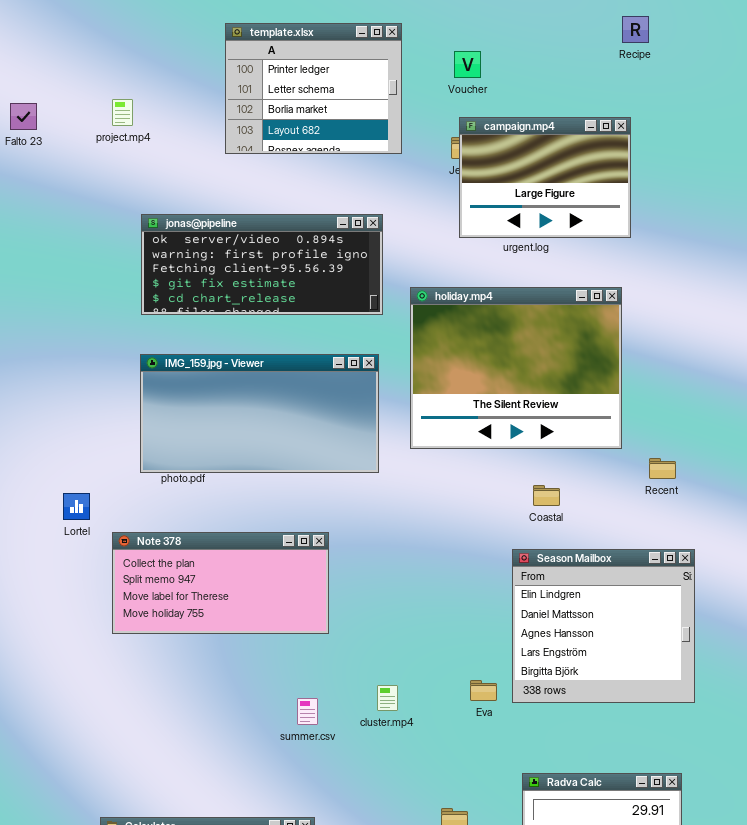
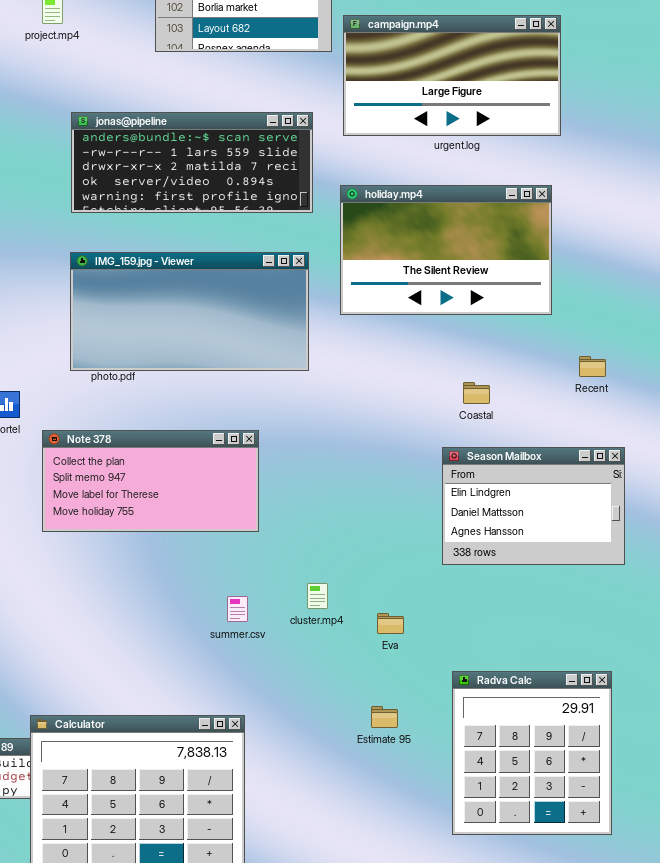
campaign.mp4: [459,117,631,238] -> [343,15,561,136], resized
jonas@pipeline: [141,214,383,315] -> [71,112,313,213], scrolled up 3 rows
holiday.mp4: [410,287,622,449] -> [340,185,552,315], resized
Season Mailbox: [512,549,695,703] -> [442,447,625,565], resized
Eva: [470,680,497,701] -> [377,613,404,634], moved

